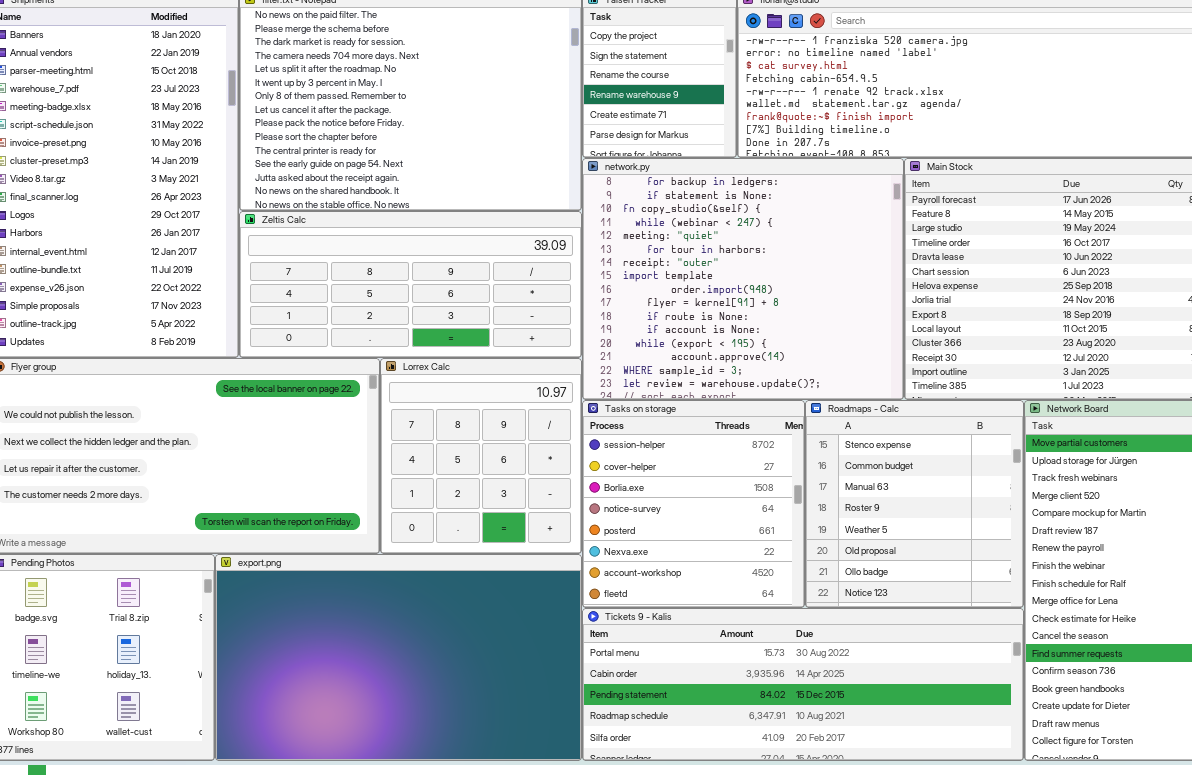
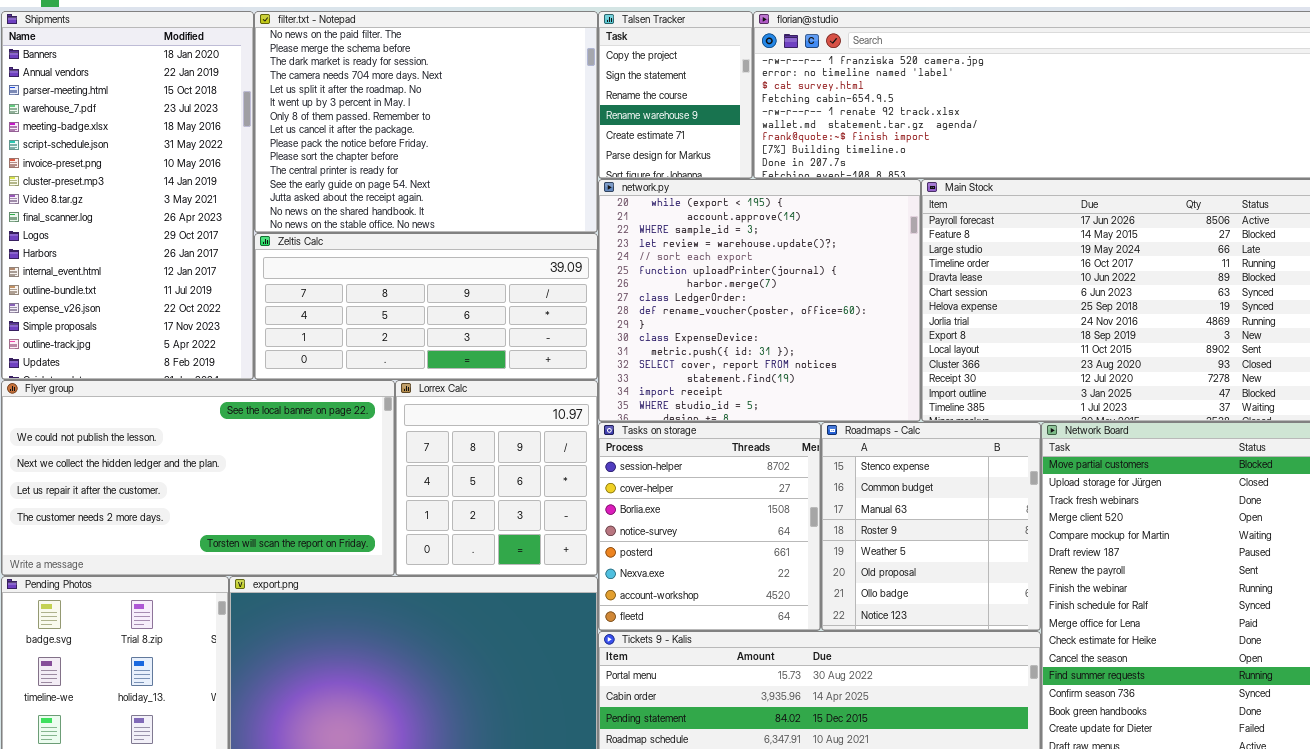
network.py: [582,158,904,400] -> [598,179,921,422], scrolled down 12 rows

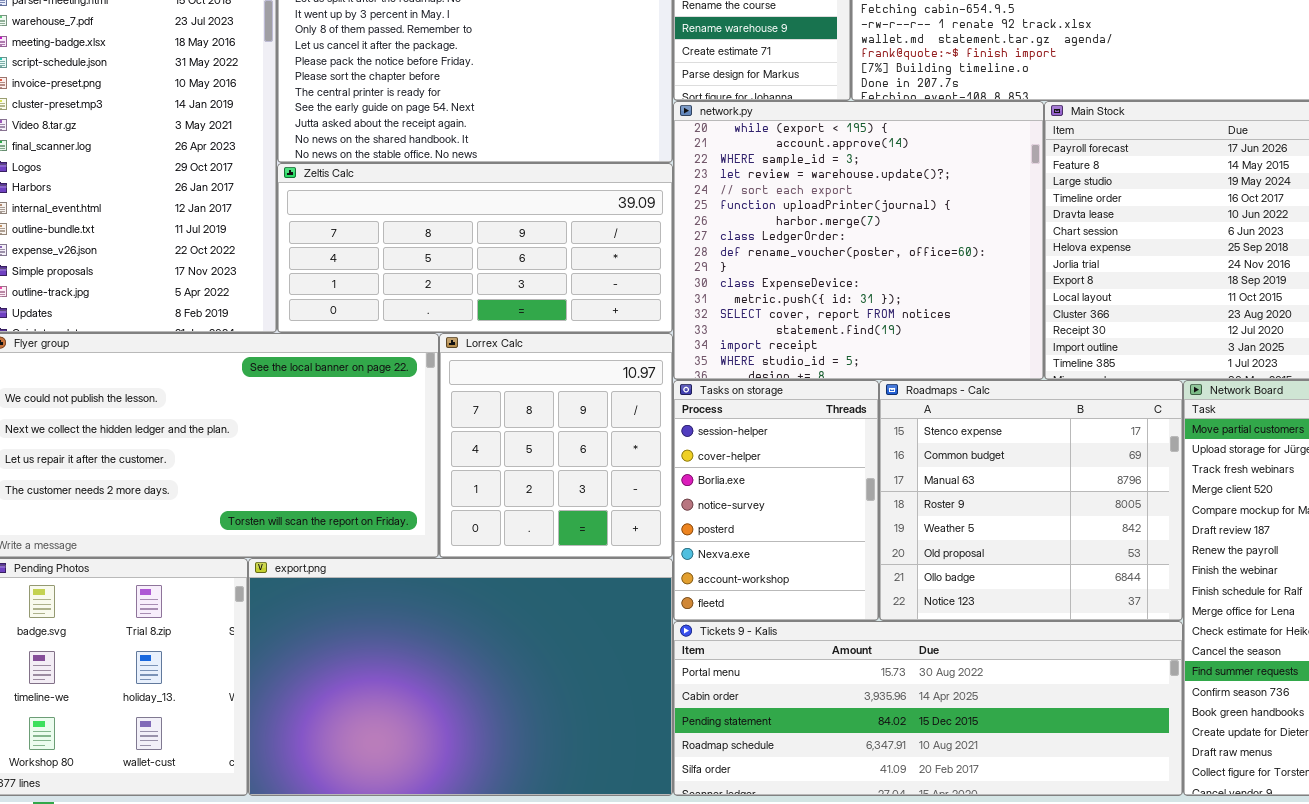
Tasks on storage: [598,422,821,631] -> [673,380,879,621], resized
Roadmaps - Calc: [821,422,1041,631] -> [879,380,1183,621], resized

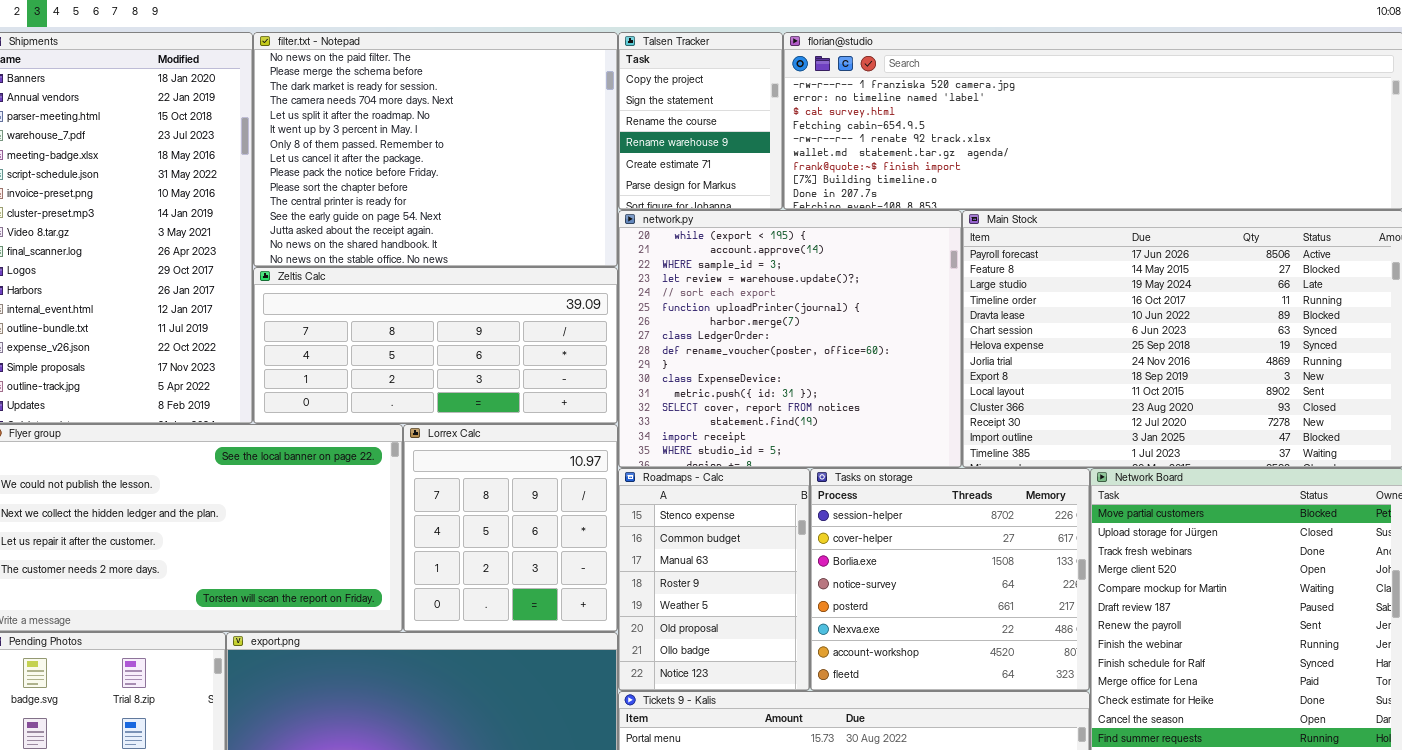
Tasks on storage: [673,380,879,621] -> [810,468,1090,691], moved, resized
Roadmaps - Calc: [879,380,1183,621] -> [618,468,810,691], moved, resized

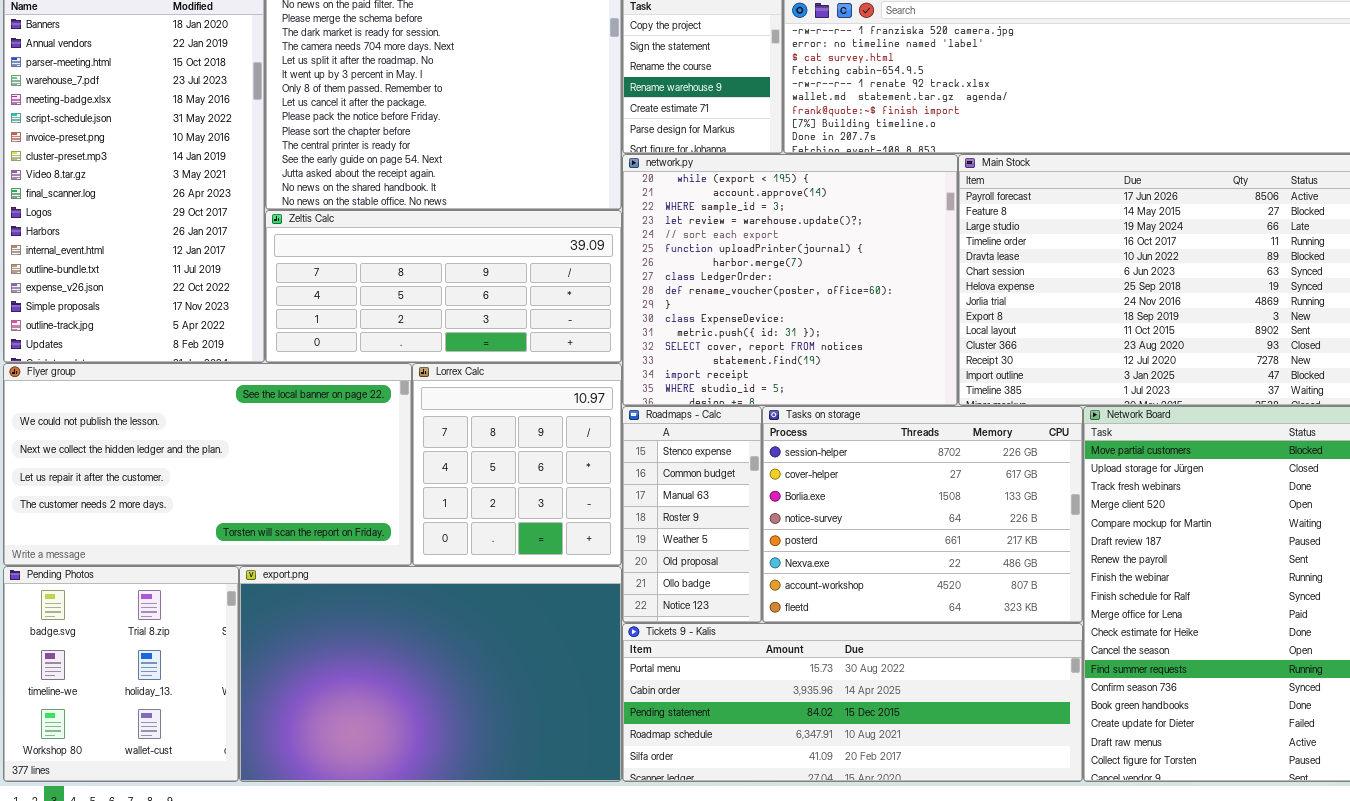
Roadmaps - Calc: [618,468,810,691] -> [622,406,762,623], resized
Tasks on storage: [810,468,1090,691] -> [762,406,1083,623], resized

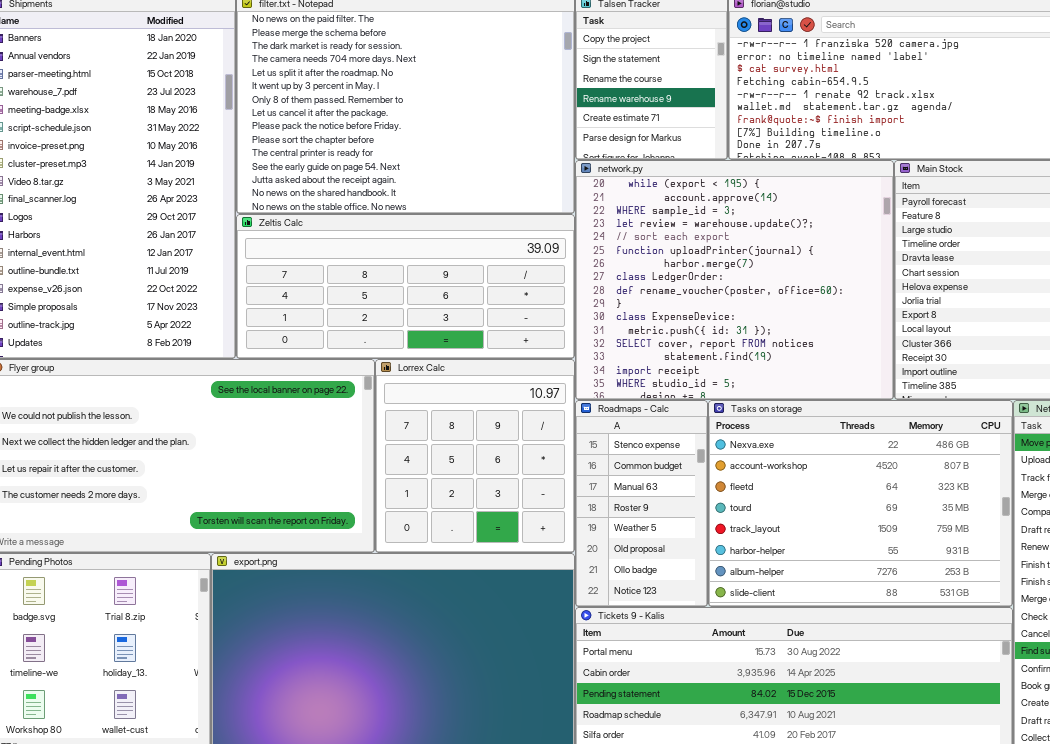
Tasks on storage: [762,406,1083,623] -> [708,400,1013,607], scrolled down 5 rows

